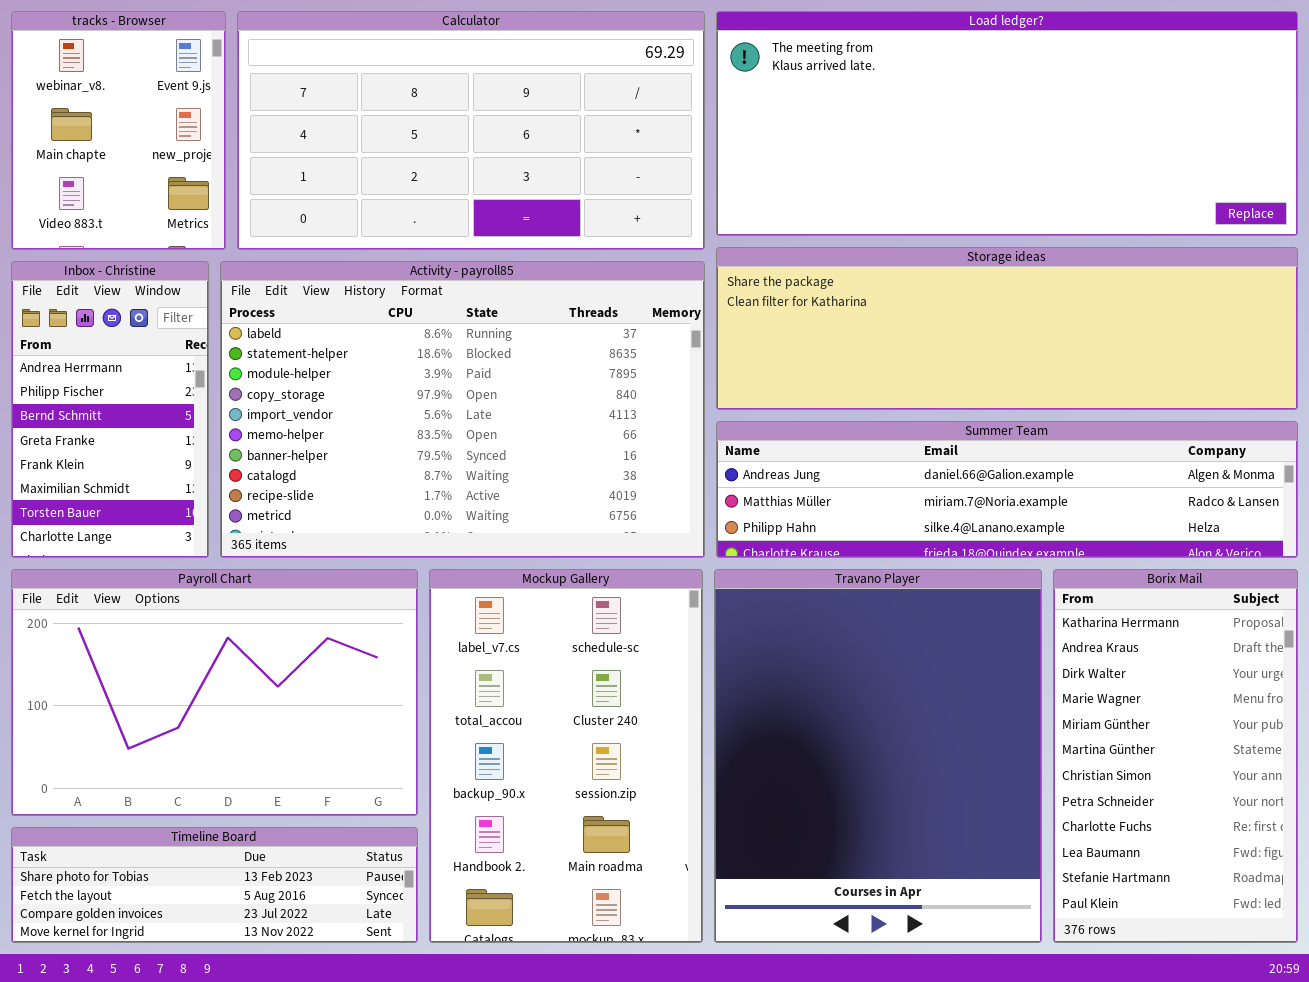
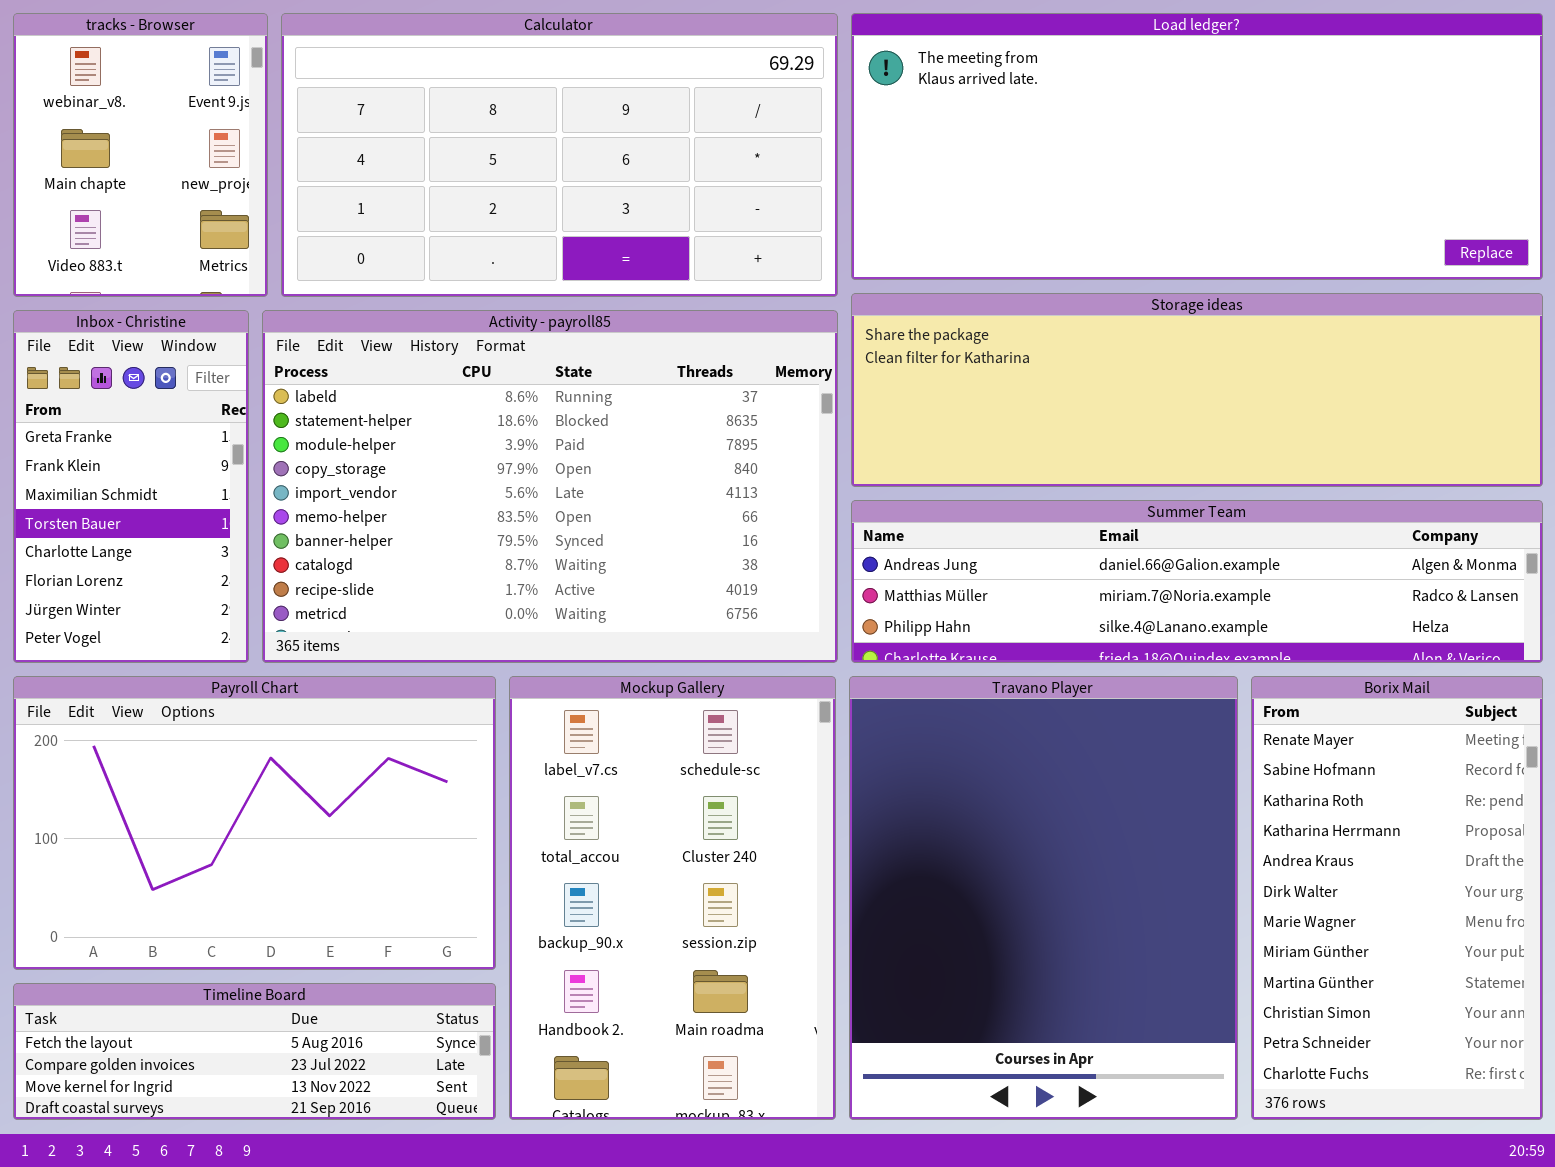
Inbox - Christine: [11,261,209,558] -> [13,310,249,663], scrolled down 3 rows
Borix Mail: [1053,569,1298,943] -> [1251,676,1543,1120], scrolled up 3 rows
Timeline Board: [11,827,418,943] -> [13,983,496,1120], scrolled down 1 row

